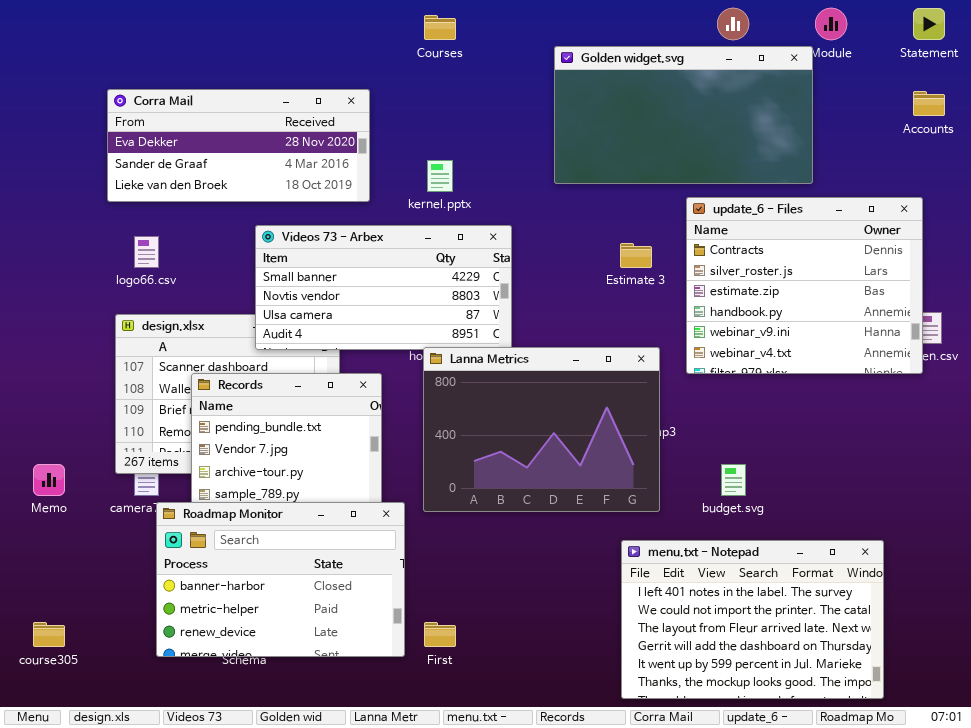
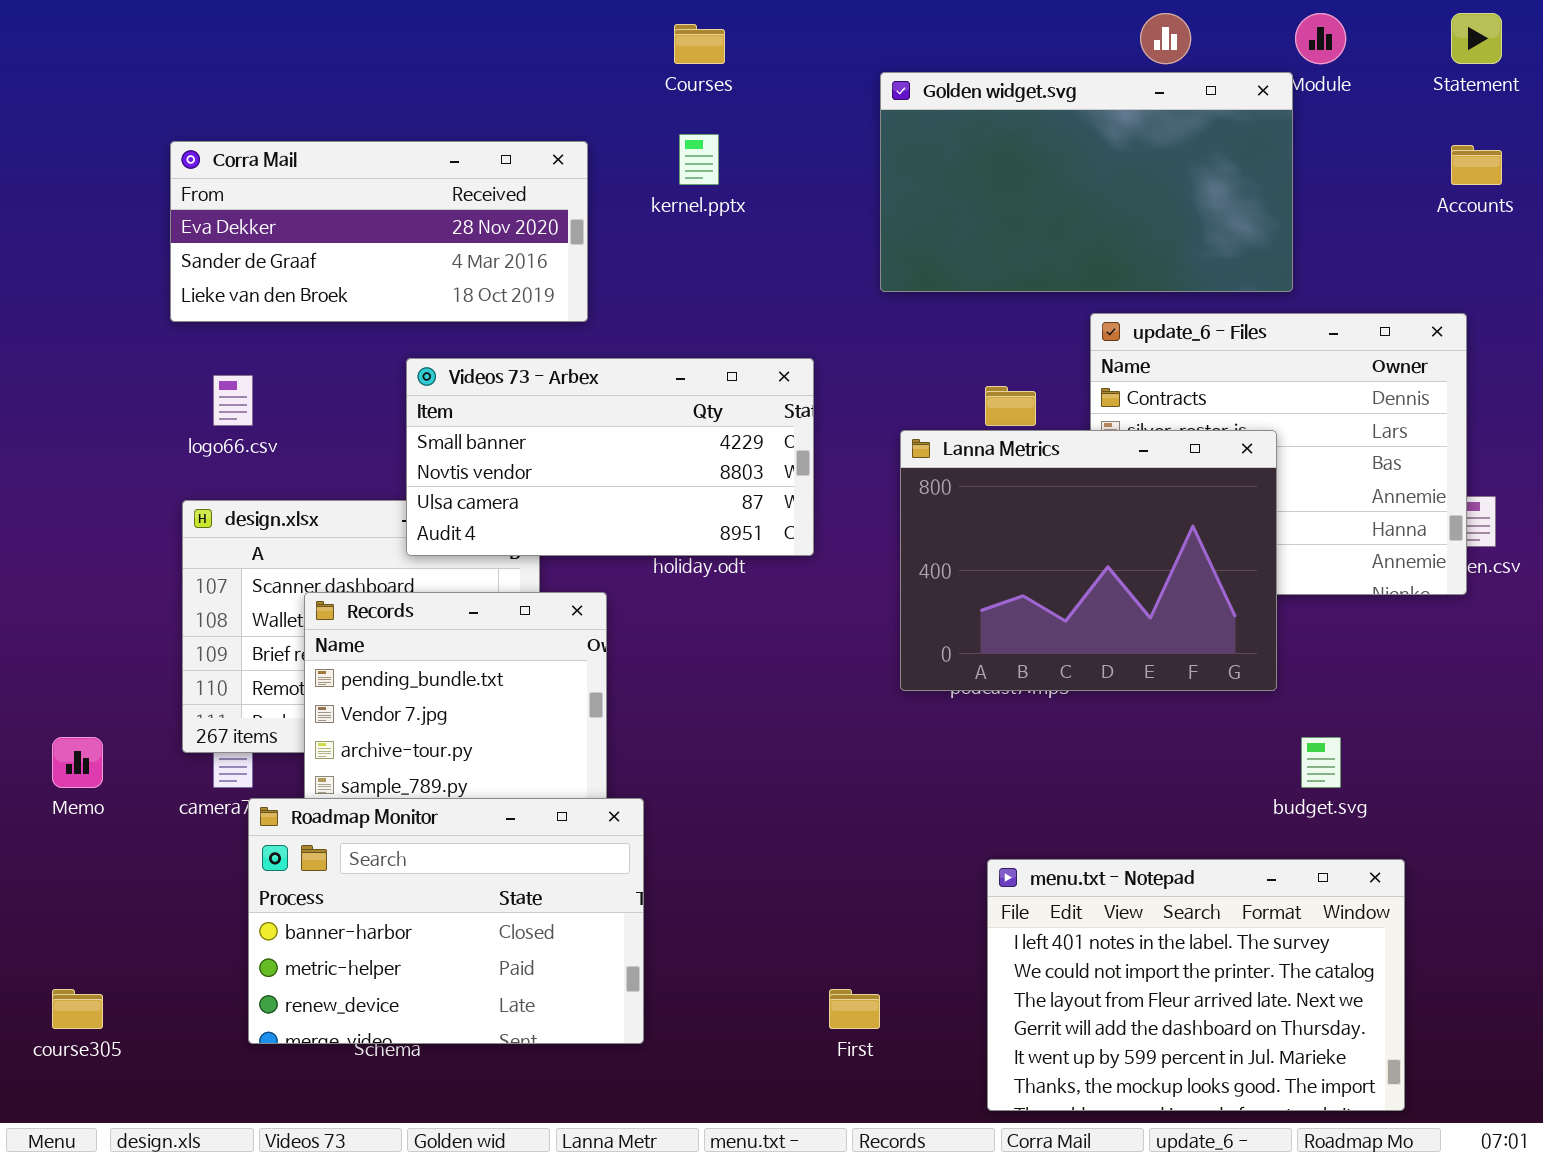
kernel.pptx: [427,160,453,192] -> [679,134,719,185], moved
Lanna Metrics: [423,347,660,512] -> [900,430,1277,691], moved
budget.svg: [721,464,746,496] -> [1301,737,1341,788], moved
First: [424,622,456,647] -> [829,989,880,1029], moved

